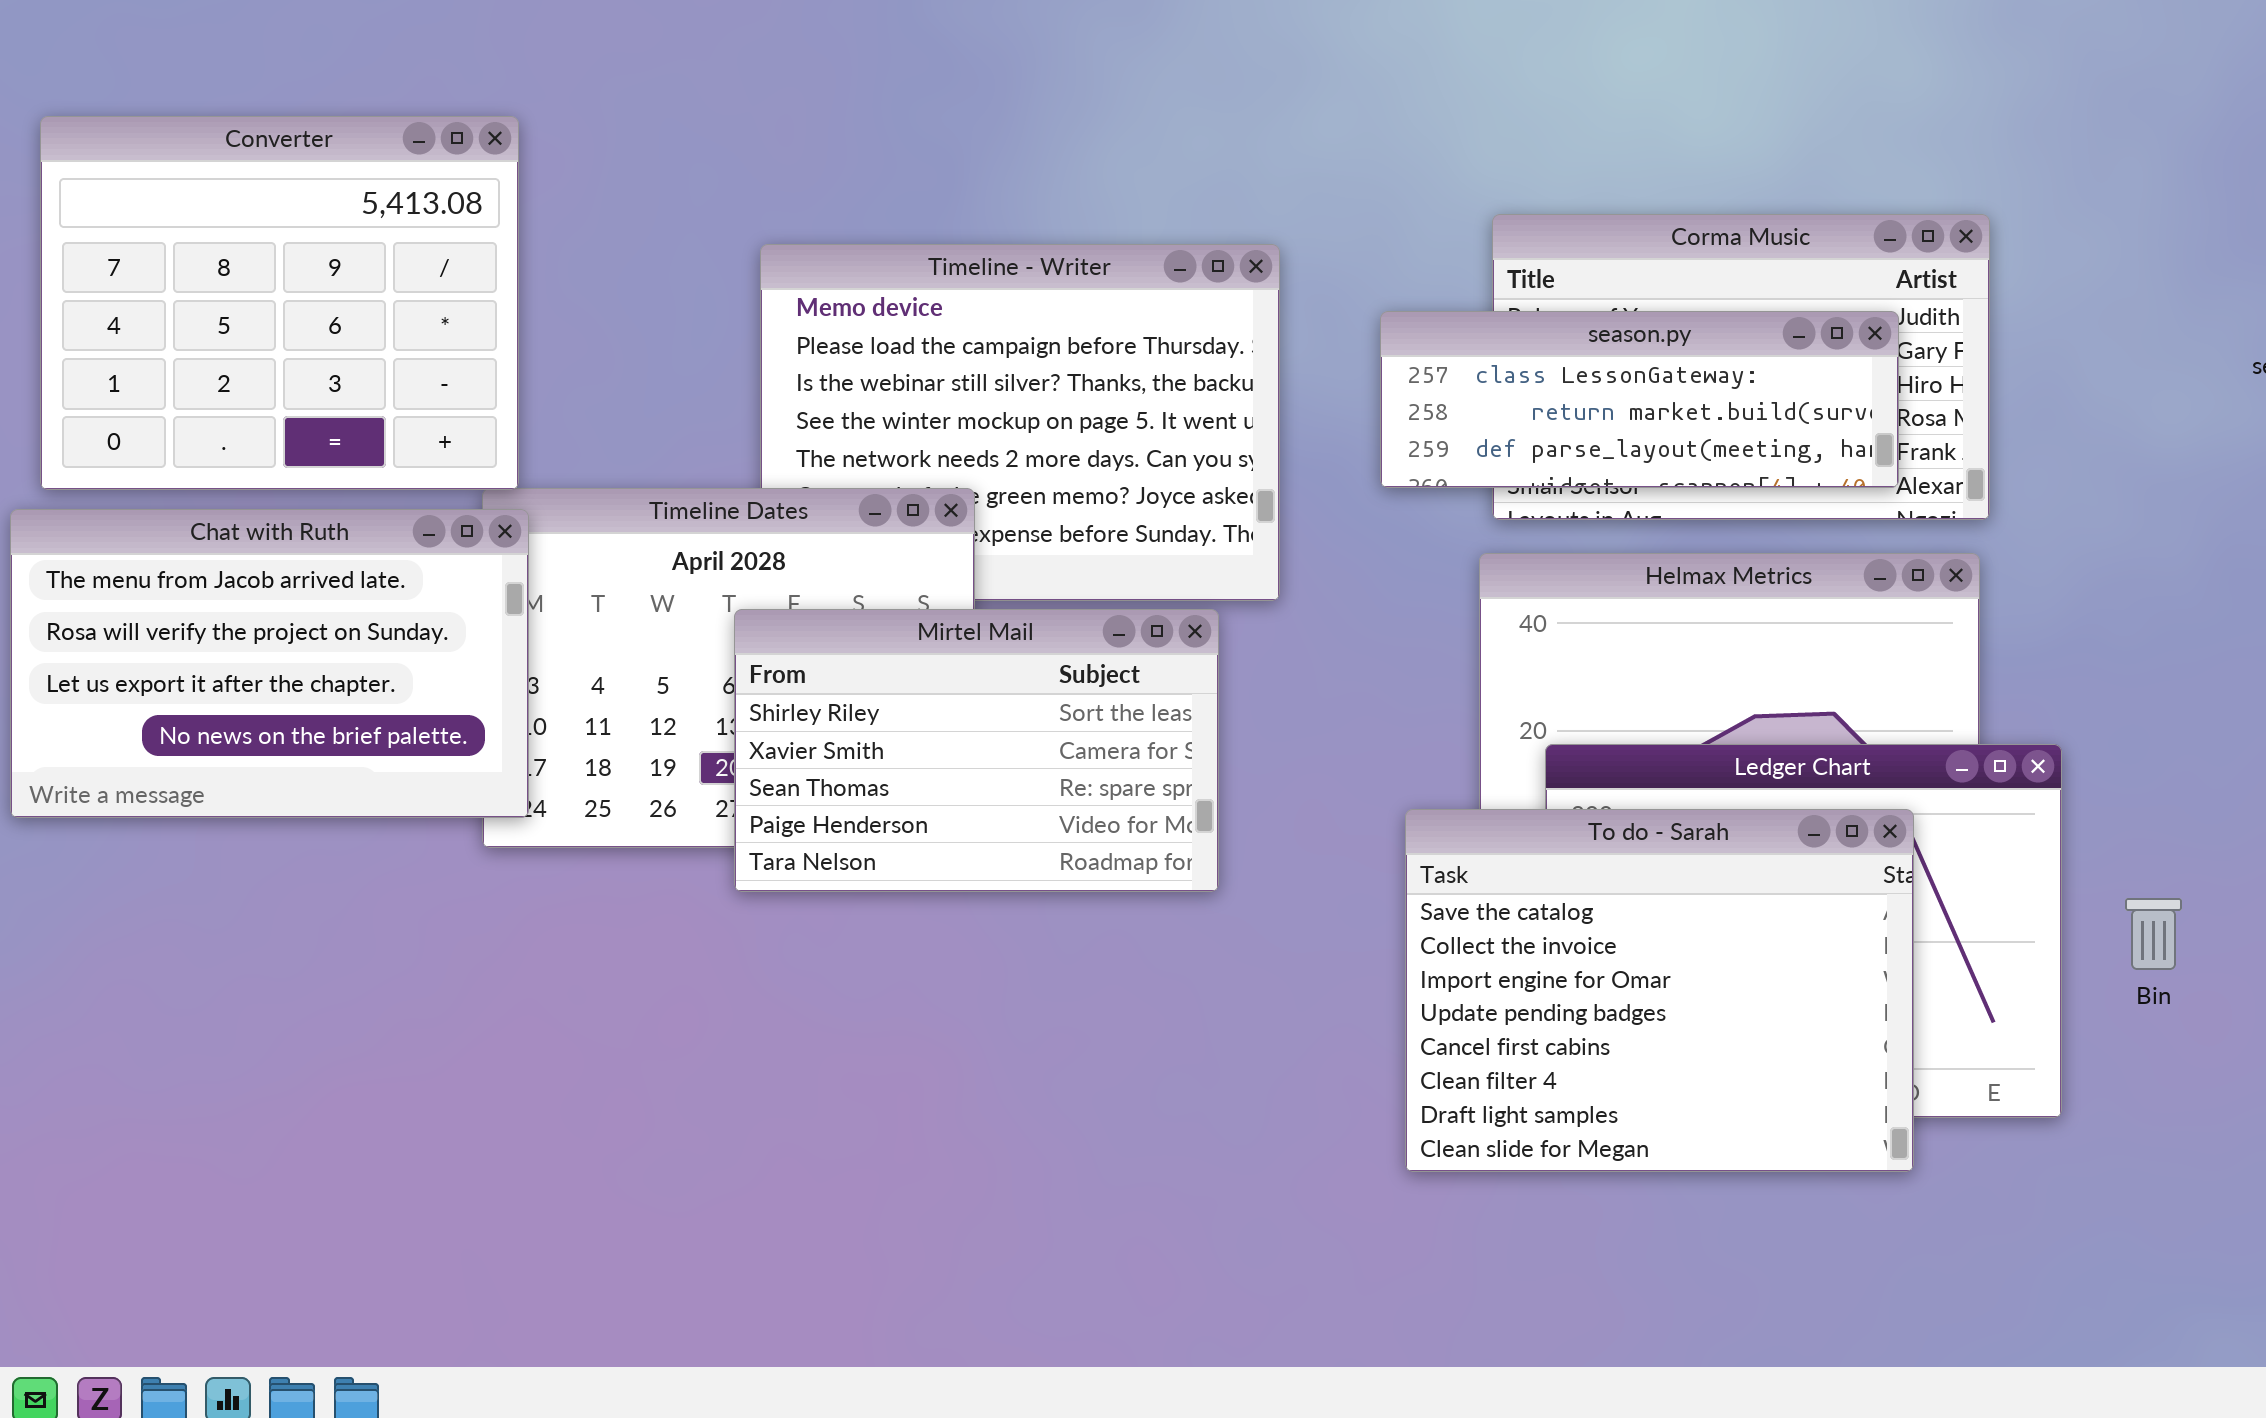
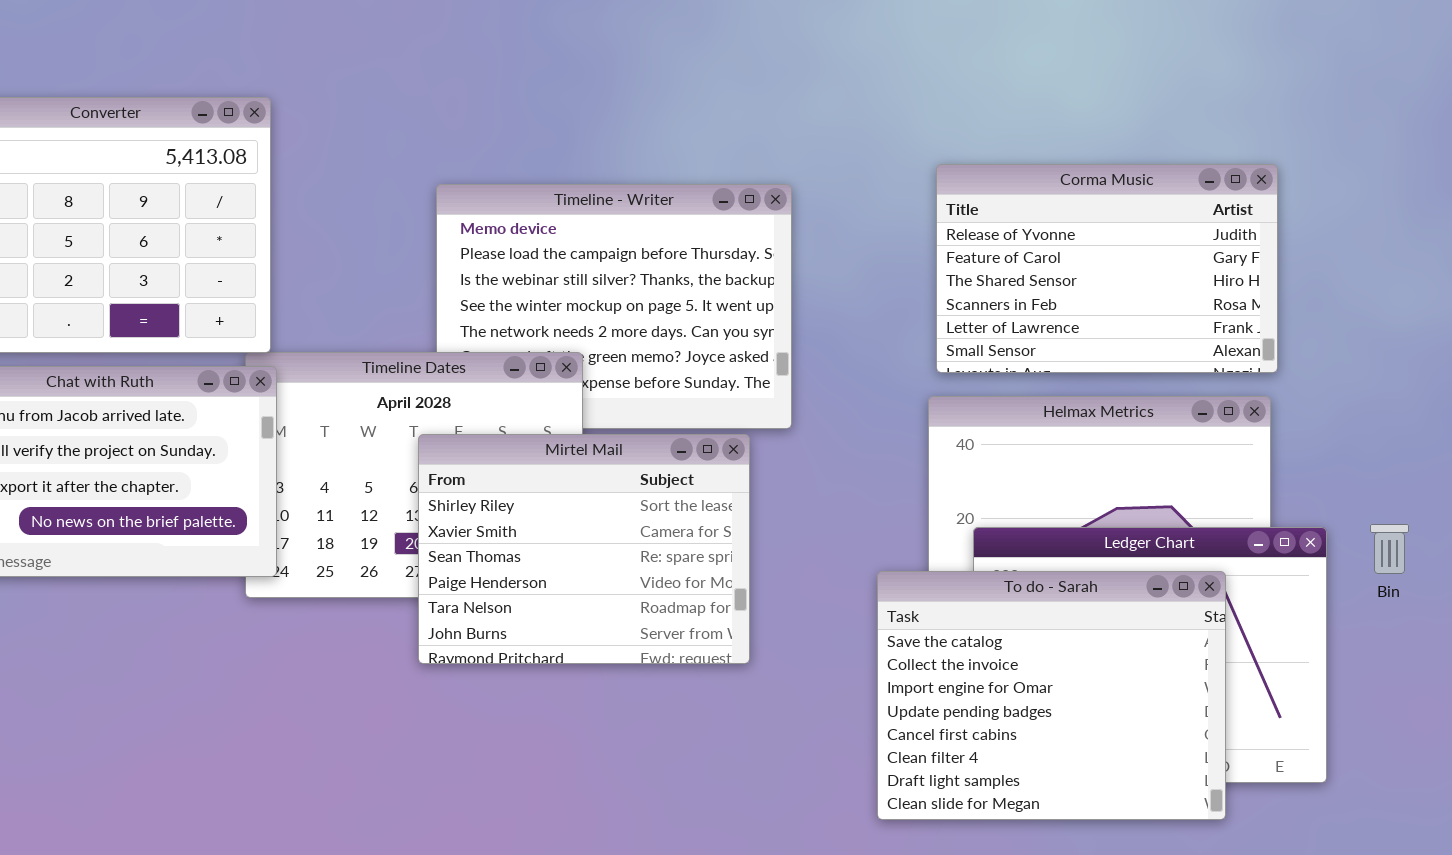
season.py: [1380,311,1899,488] -> none, closed
Mirtel Mail: [734,609,1219,892] -> [418,434,750,664], resized
Bin: [2125,898,2182,970] -> [1370,524,1409,574], moved

